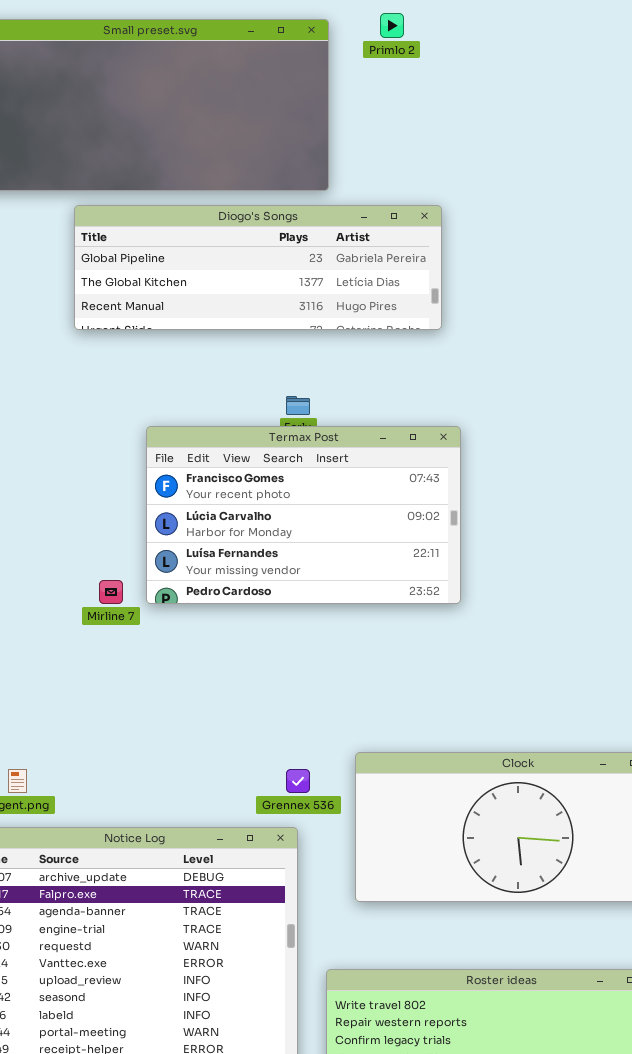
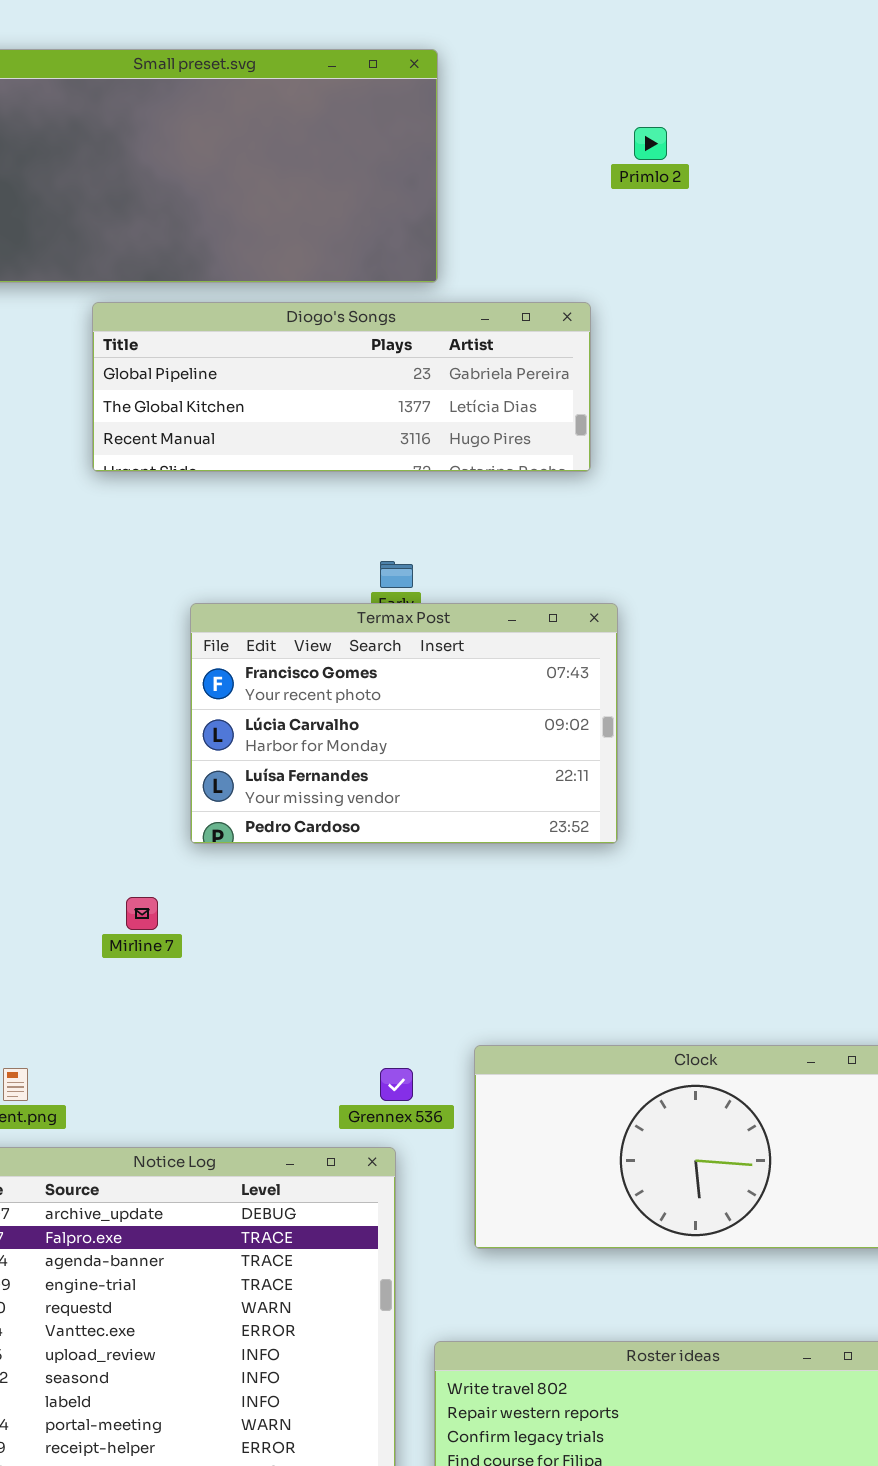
Primlo 2: [380,13,404,38] -> [634,127,667,160], moved
Mirline 7: [99,580,123,604] -> [126,897,158,930], moved

